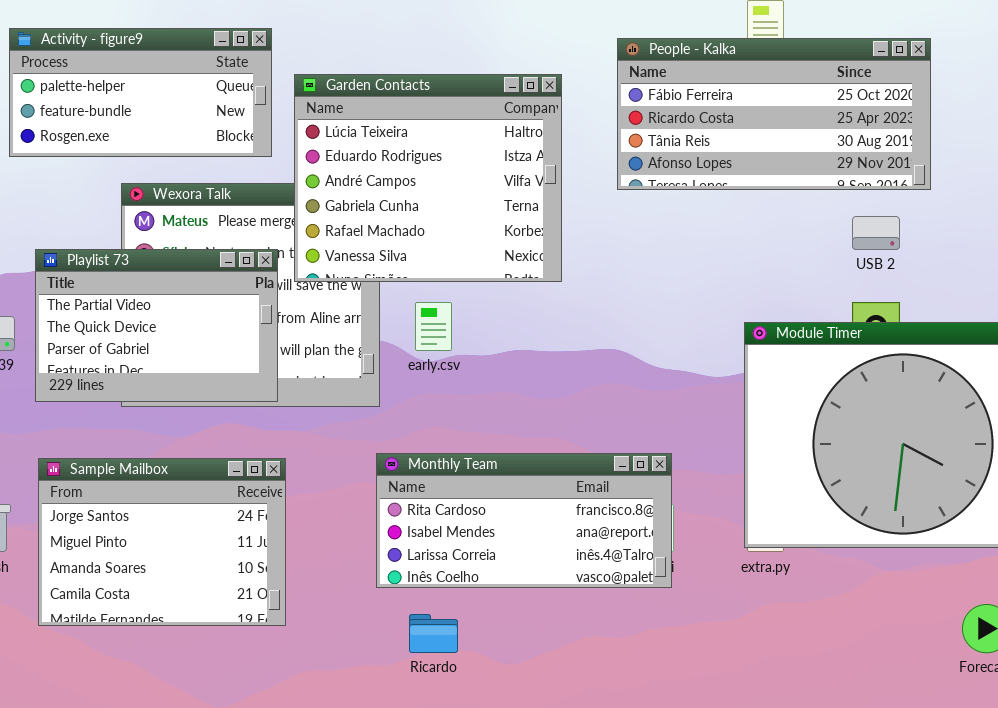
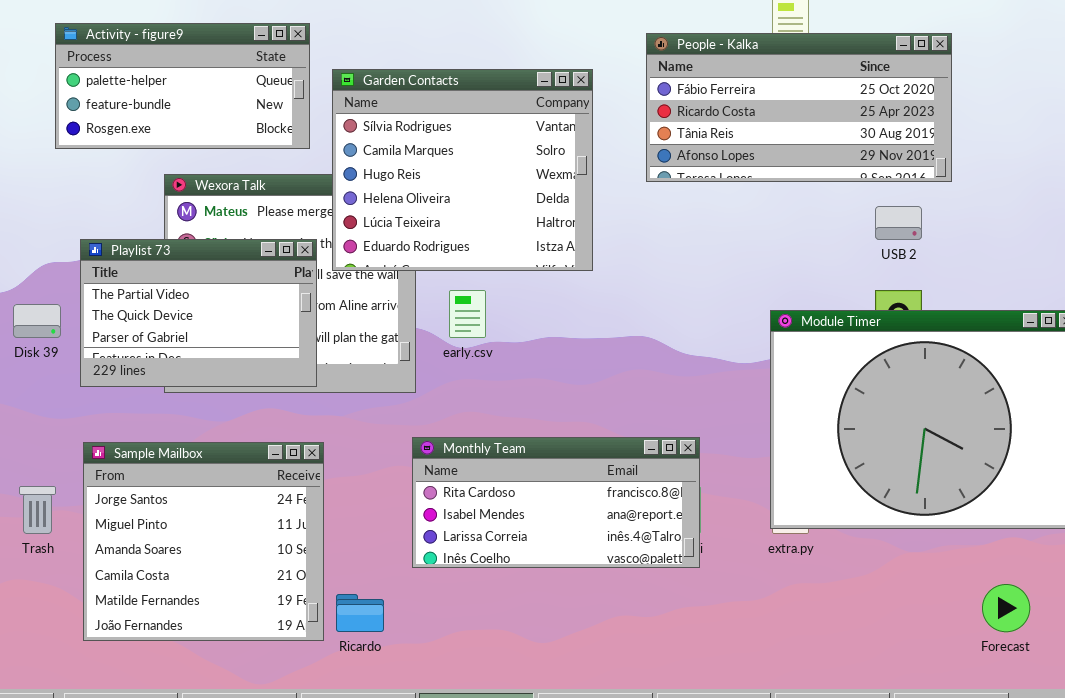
Garden Contacts: [294,74,562,282] -> [332,69,593,271], scrolled up 4 rows
Sample Mailbox: [38,458,286,626] -> [83,442,324,641], resized
Ricardo: [409,614,458,653] -> [336,594,384,632], moved

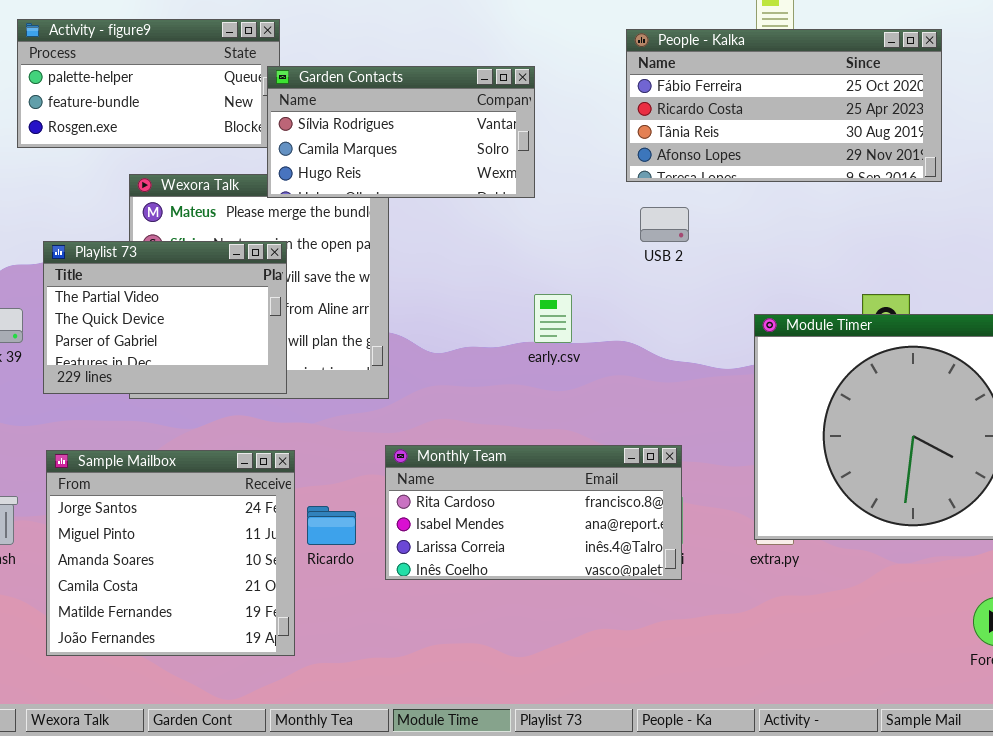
Garden Contacts: [332,69,593,271] -> [267,66,535,198], moved, resized
USB 2: [875,206,922,240] -> [640,207,689,242], moved
early.csv: [449,290,486,338] -> [534,294,572,343], moved
Ricardo: [336,594,384,632] -> [307,506,356,545], moved

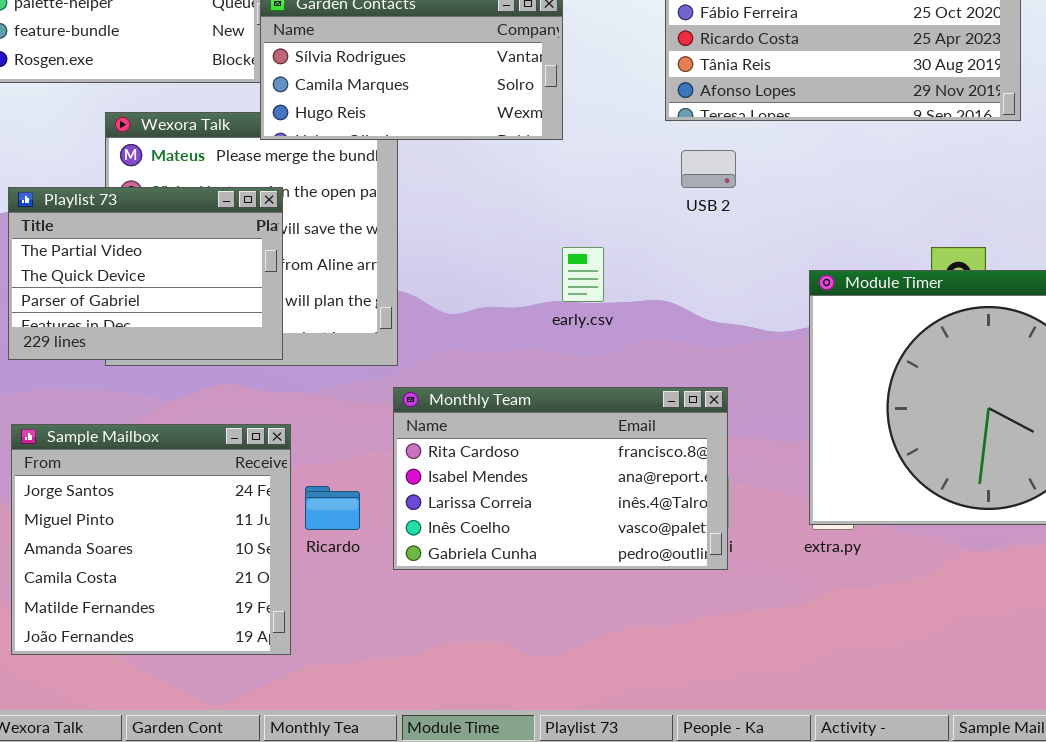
Monthly Team: [385,445,682,580] -> [393,387,728,570], resized

